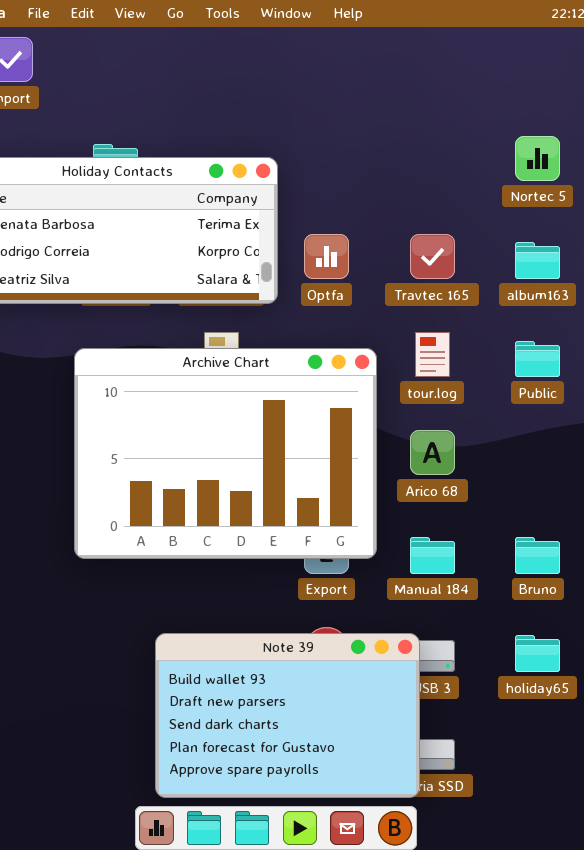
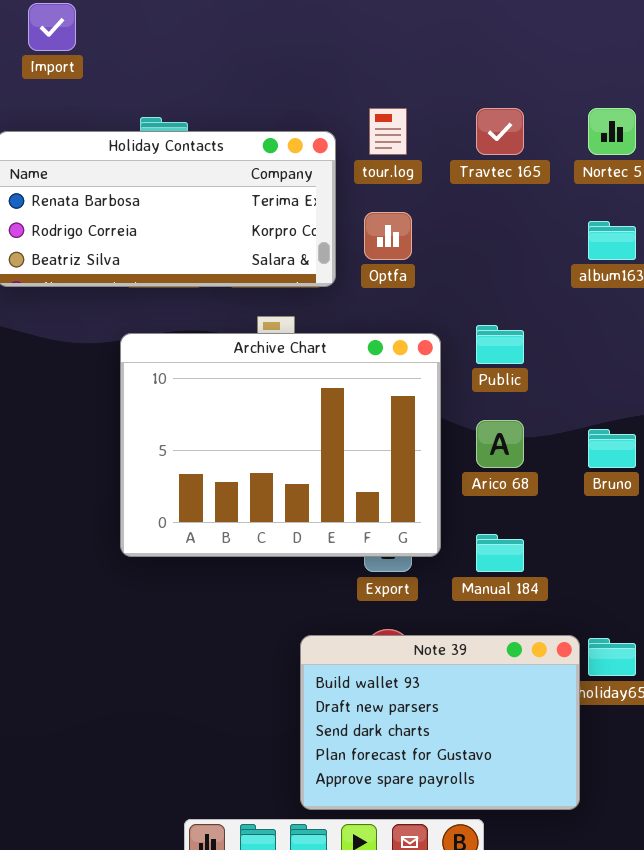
Travtec 165: [410,234,455,279] -> [476,108,524,155], moved
tour.log: [415,332,450,377] -> [369,108,407,155], moved
Public: [515,341,560,377] -> [476,325,524,364], moved
Bruno: [515,537,560,574] -> [588,429,636,468], moved
Note 39: [155,633,420,798] -> [300,635,580,810], moved

